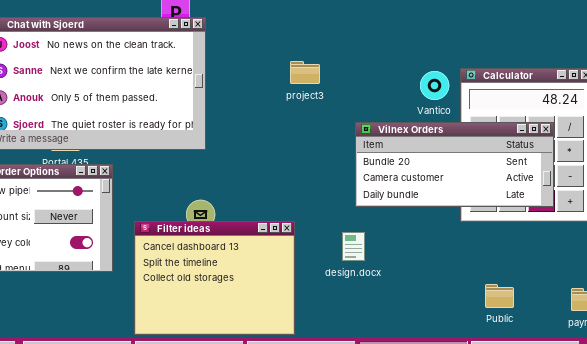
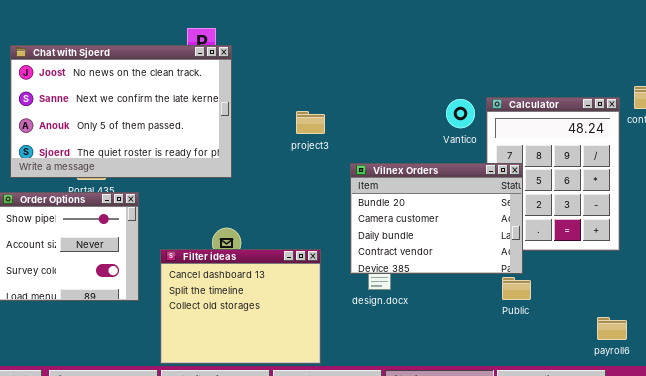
project3: [290,61,320,84] -> [296,111,325,134], moved
Vilnex Orders: [355,122,554,207] -> [350,163,523,274], moved, resized
Public: [485,284,514,308] -> [502,277,531,300], moved

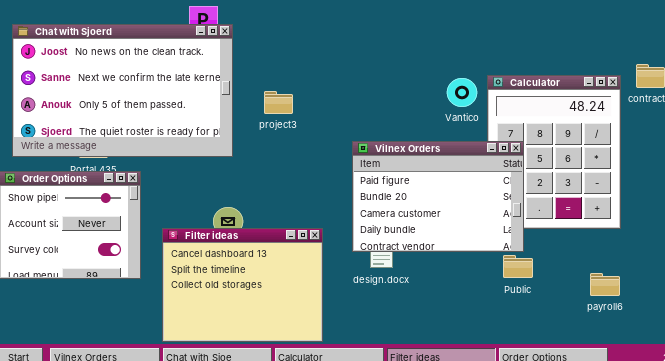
project3: [296,111,325,134] -> [264,91,293,114], moved
Vilnex Orders: [350,163,523,274] -> [352,141,524,252], scrolled up 1 row
payroll6: [597,317,627,340] -> [590,273,620,296], moved

